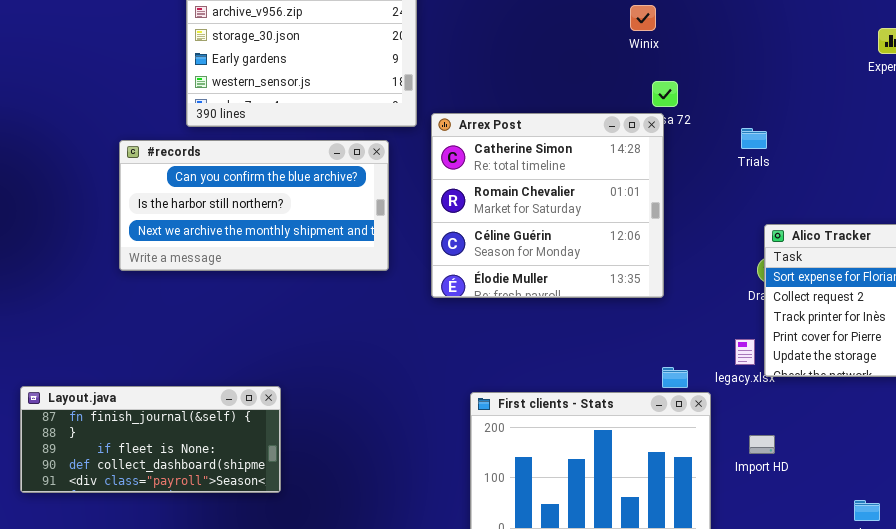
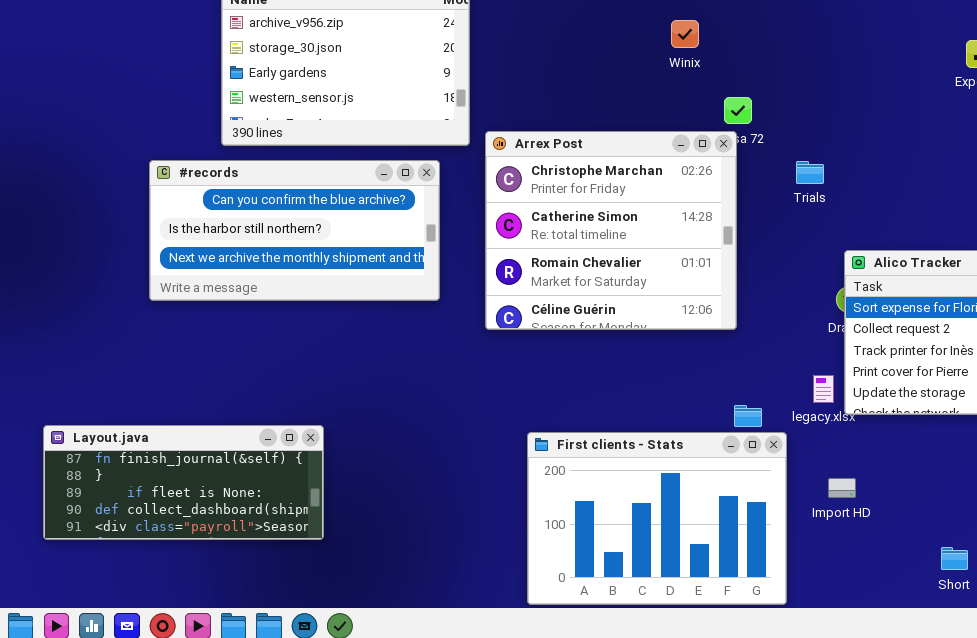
Winix: [630,5,656,31] -> [671,20,699,48], moved
Arrex Post: [431,113,664,298] -> [485,131,737,330], scrolled up 1 row
Trials: [741,128,767,149] -> [796,161,824,184], moved

